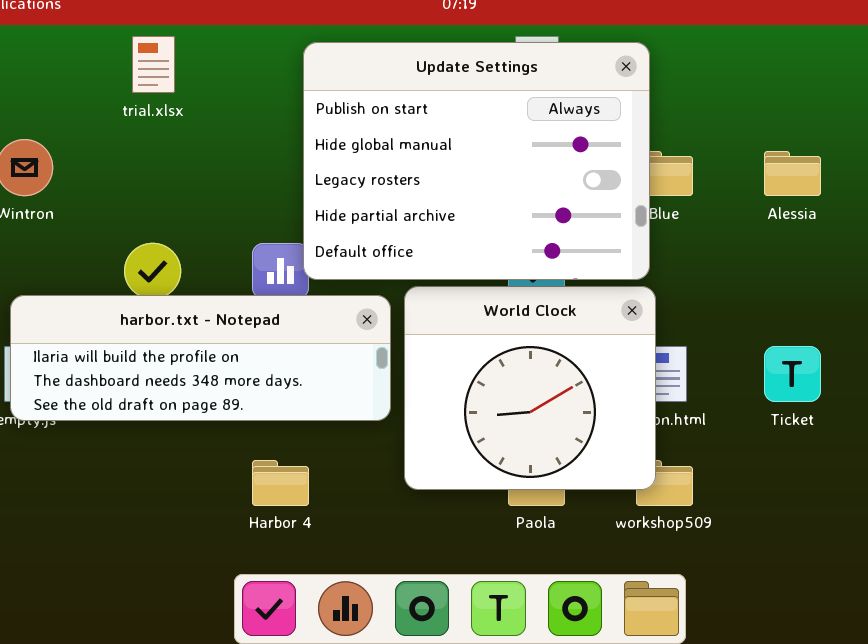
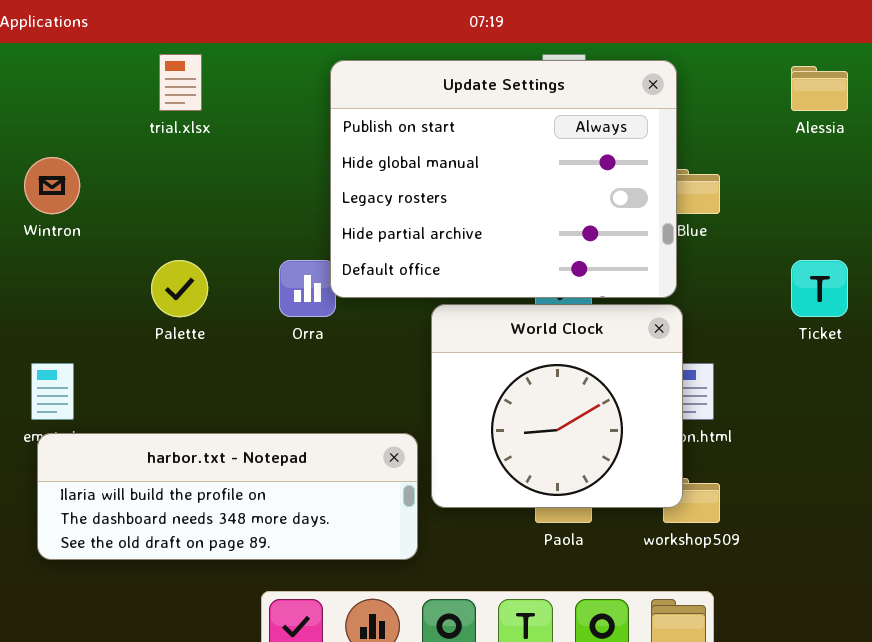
Alessia: [764,151,821,196] -> [791,66,848,111], moved
harbor.txt - Notepad: [10,295,391,421] -> [37,433,418,560], moved
Ticket: [764,346,821,402] -> [791,260,848,317], moved

